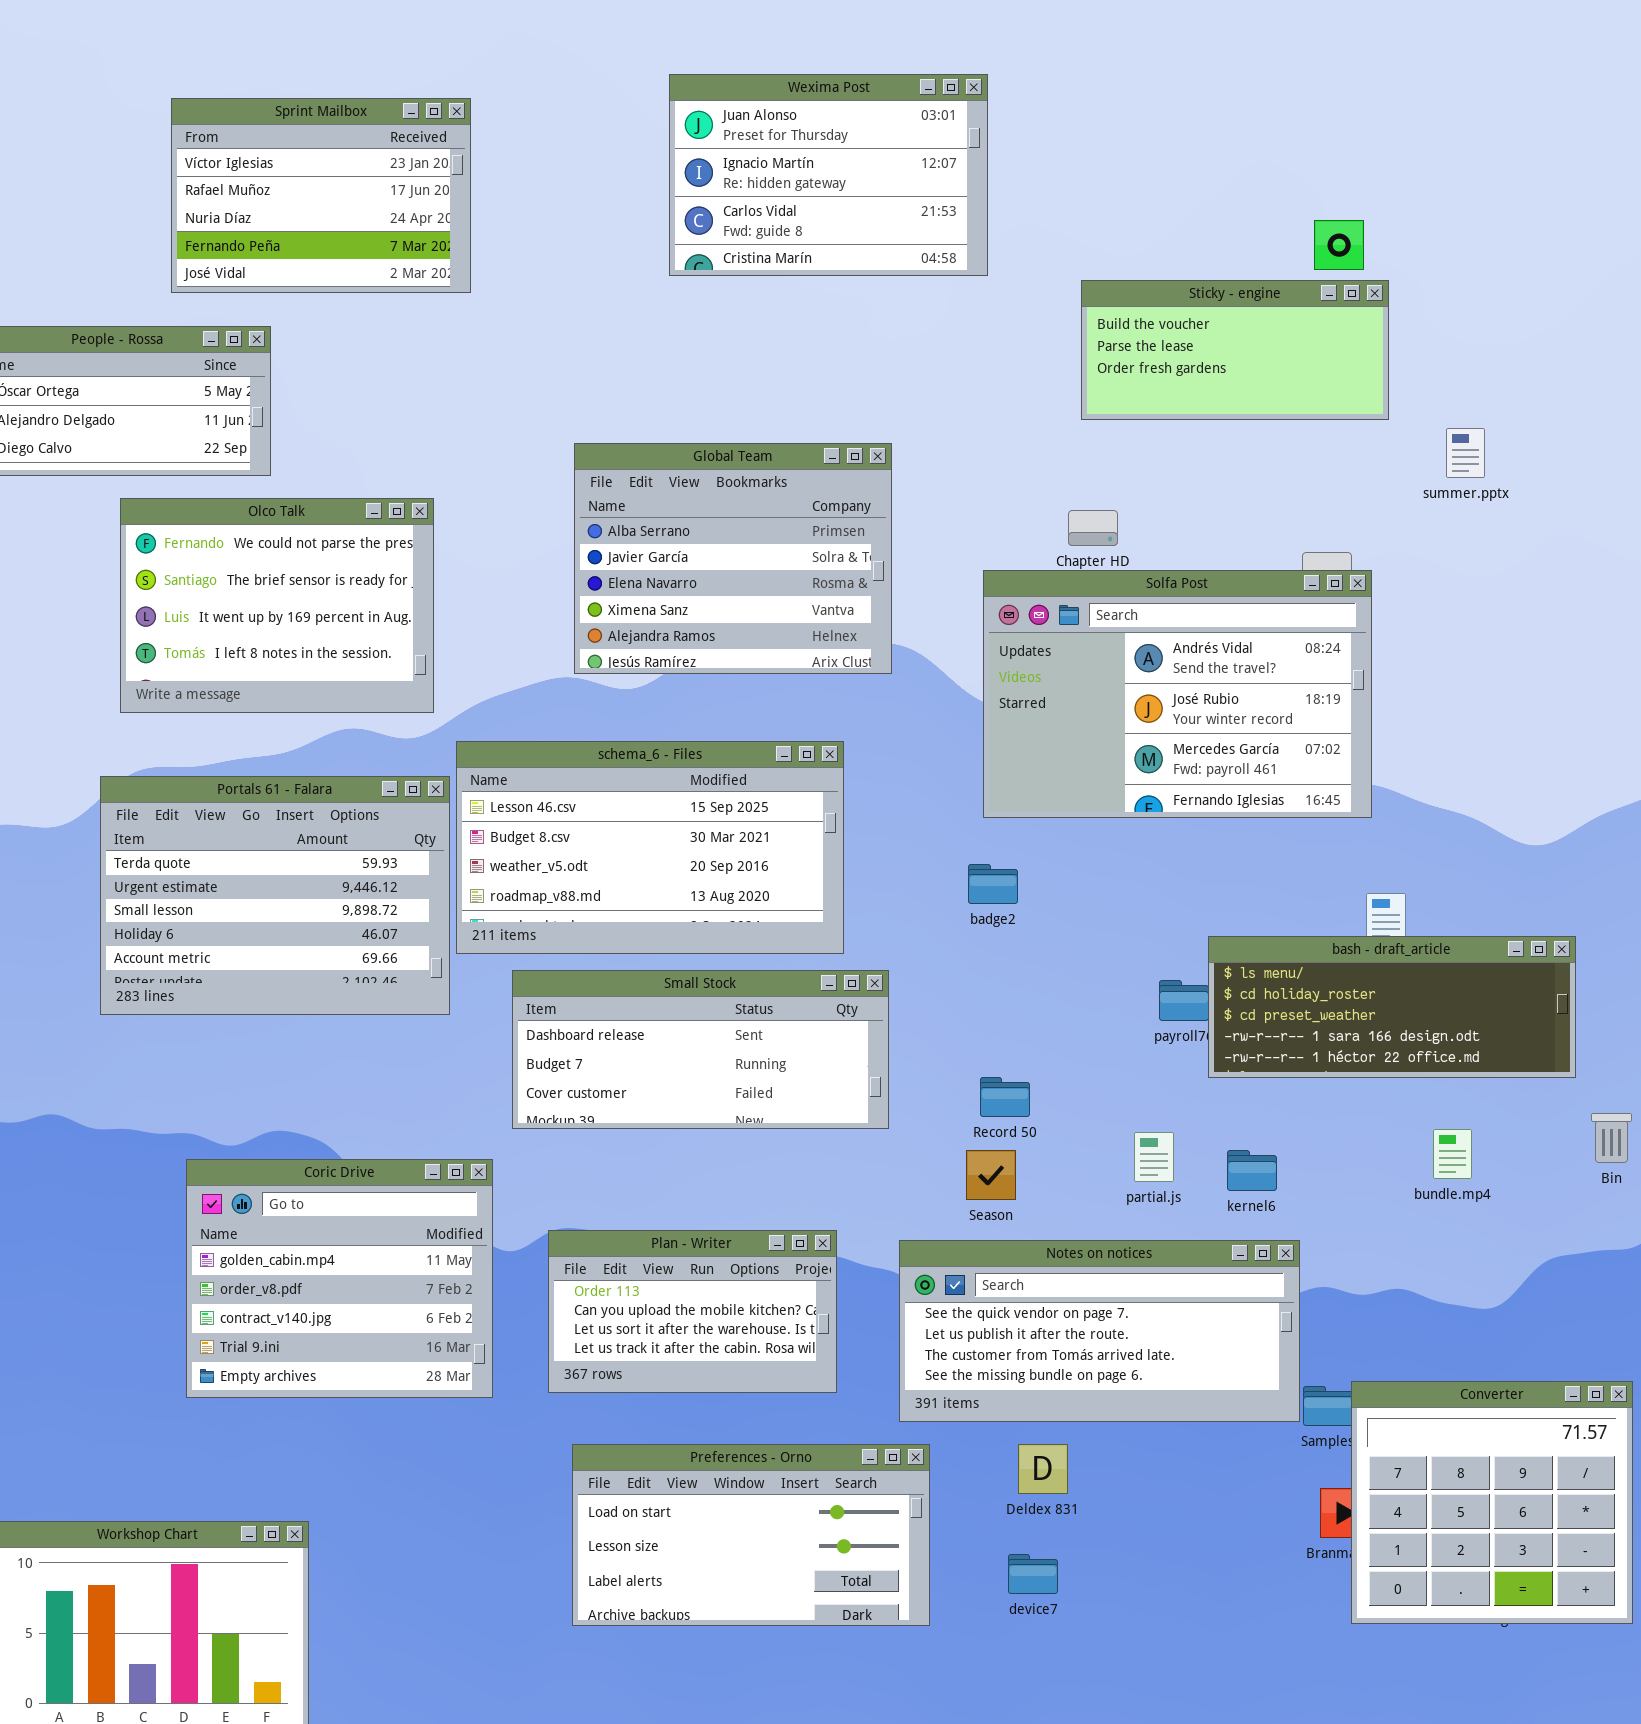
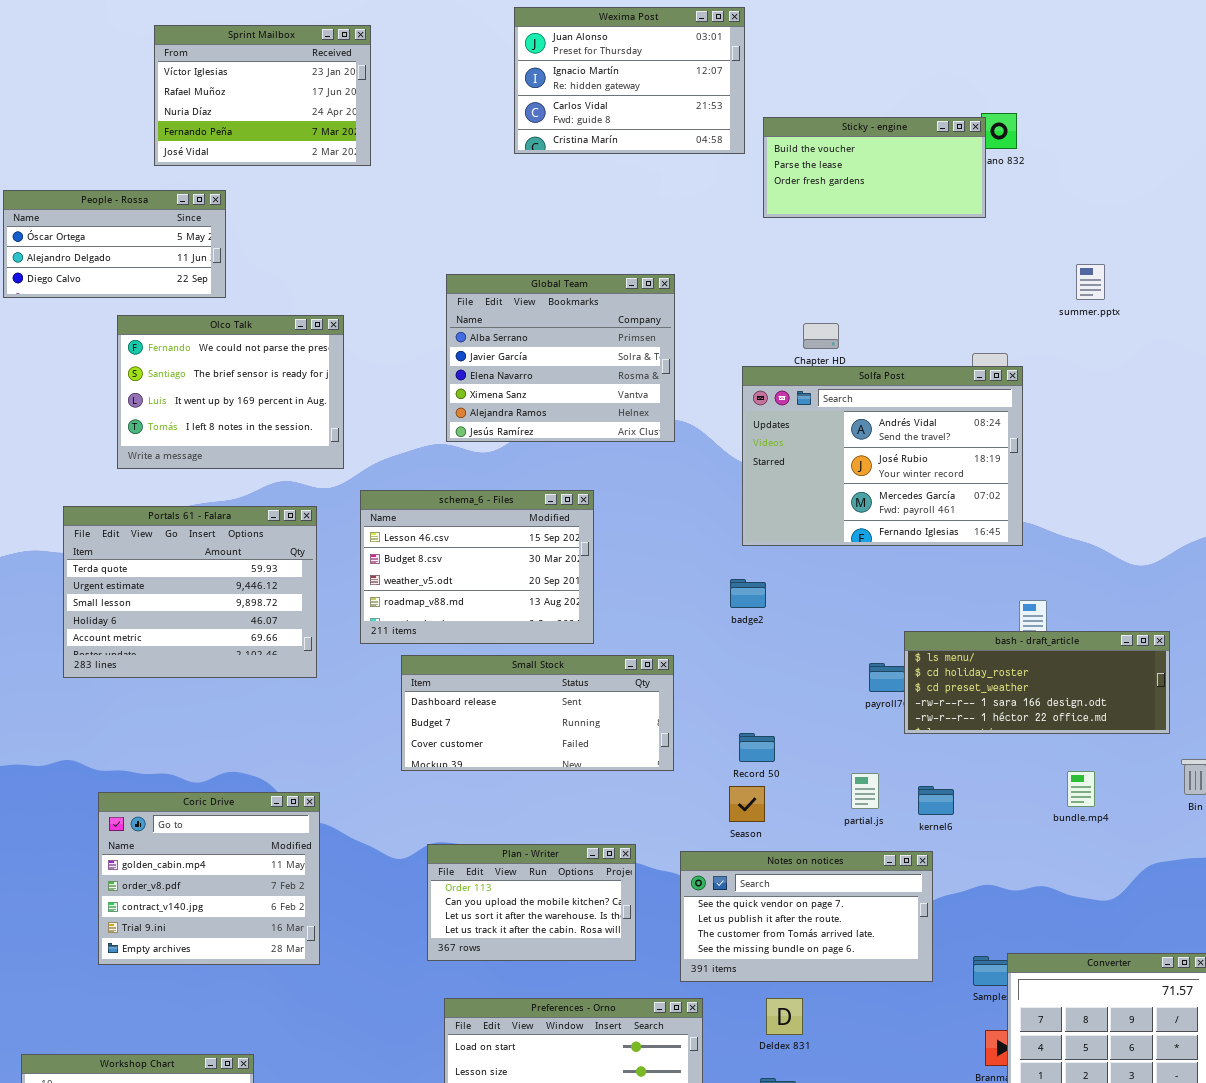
Sticky - engine: [1081,280,1389,420] -> [763,117,986,218], moved
schema_6 - Files: [456,741,844,954] -> [360,490,594,644], resized
Portals 61 - Falara: [100,776,450,1015] -> [63,506,317,678], moved
Coric Drive: [186,1159,493,1398] -> [98,792,320,965], moved
Notes on notices: [899,1240,1300,1422] -> [680,851,933,982], resized

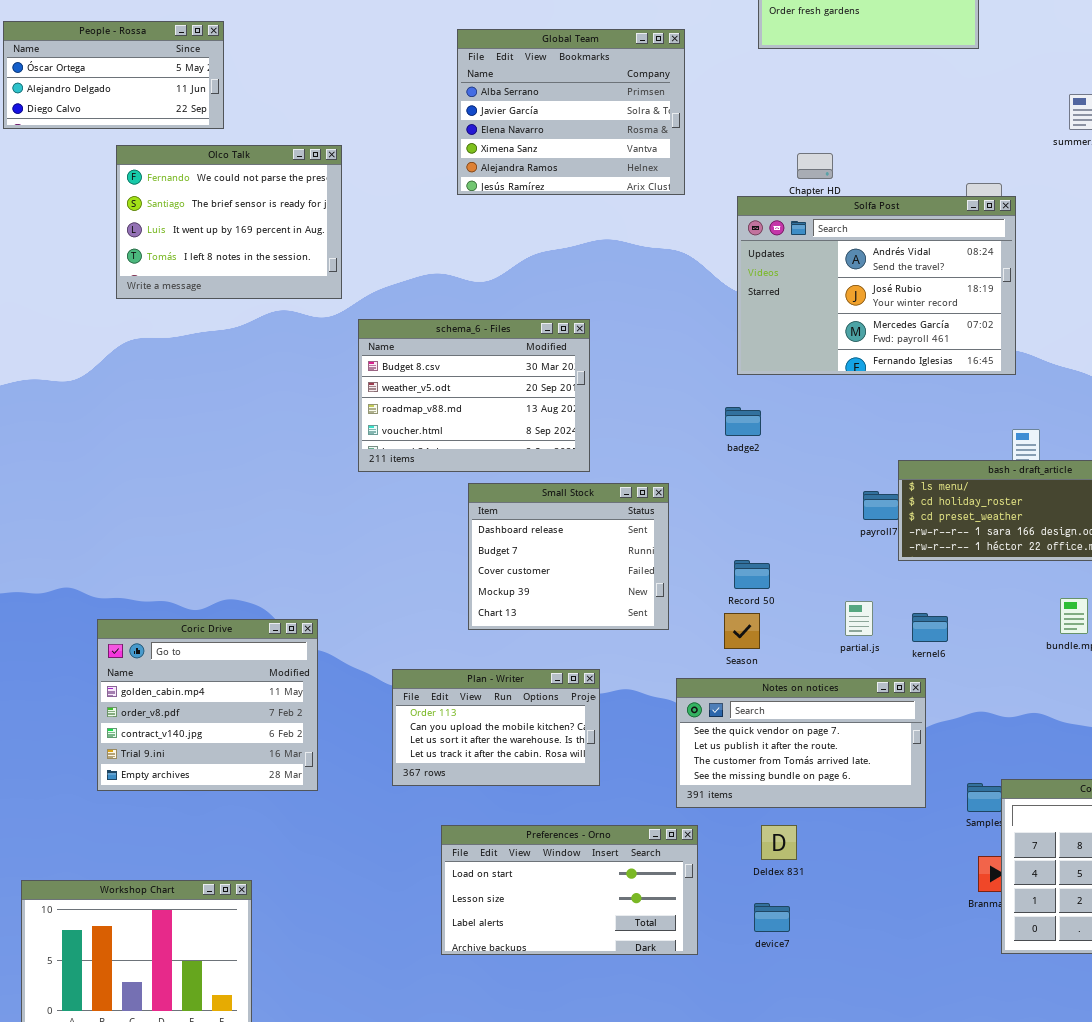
Global Team: [446,274,675,442] -> [457,29,685,195], moved
schema_6 - Files: [360,490,594,644] -> [358,319,590,472], scrolled down 1 row
Portals 61 - Falara: [63,506,317,678] -> none, closed
Small Stock: [401,655,674,771] -> [468,483,669,630], resized
Plan - Writer: [427,844,636,961] -> [392,669,600,786], moved

